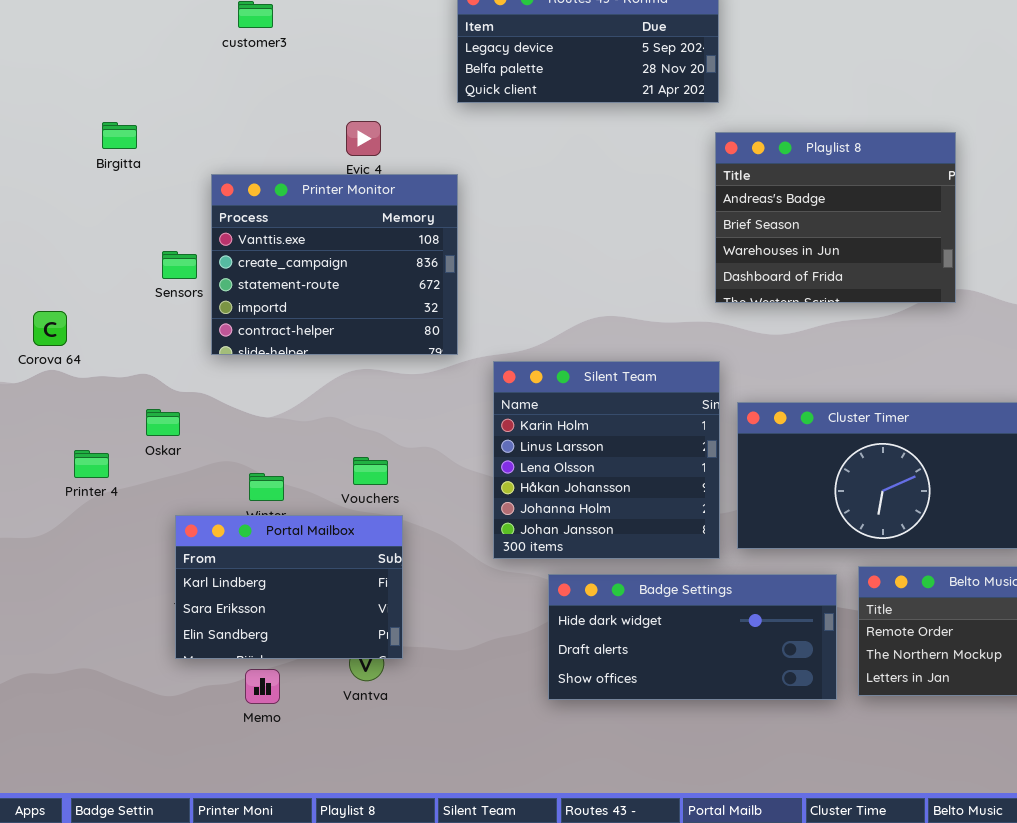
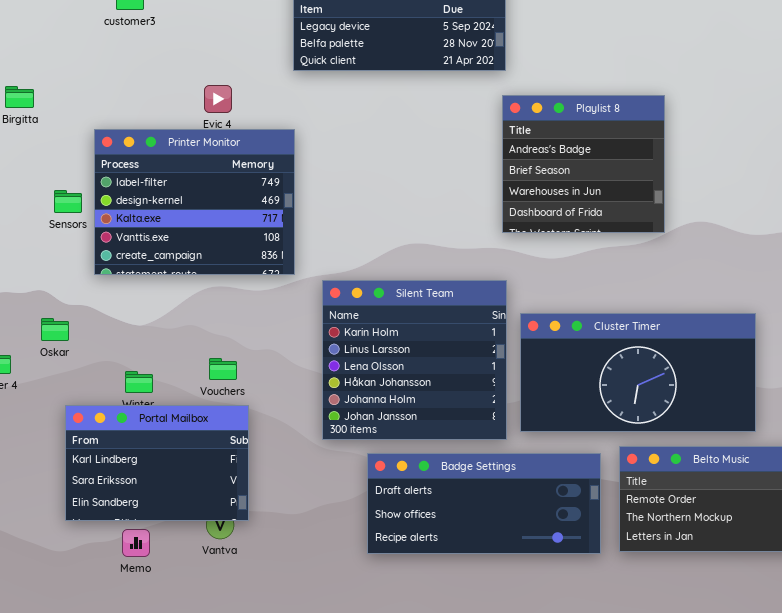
Playlist 8: [715,132,956,303] -> [502,95,665,233], resized
Printer Monitor: [211,174,458,355] -> [94,129,295,275], scrolled up 3 rows
Badge Settings: [548,574,837,700] -> [367,453,601,554], scrolled down 1 row

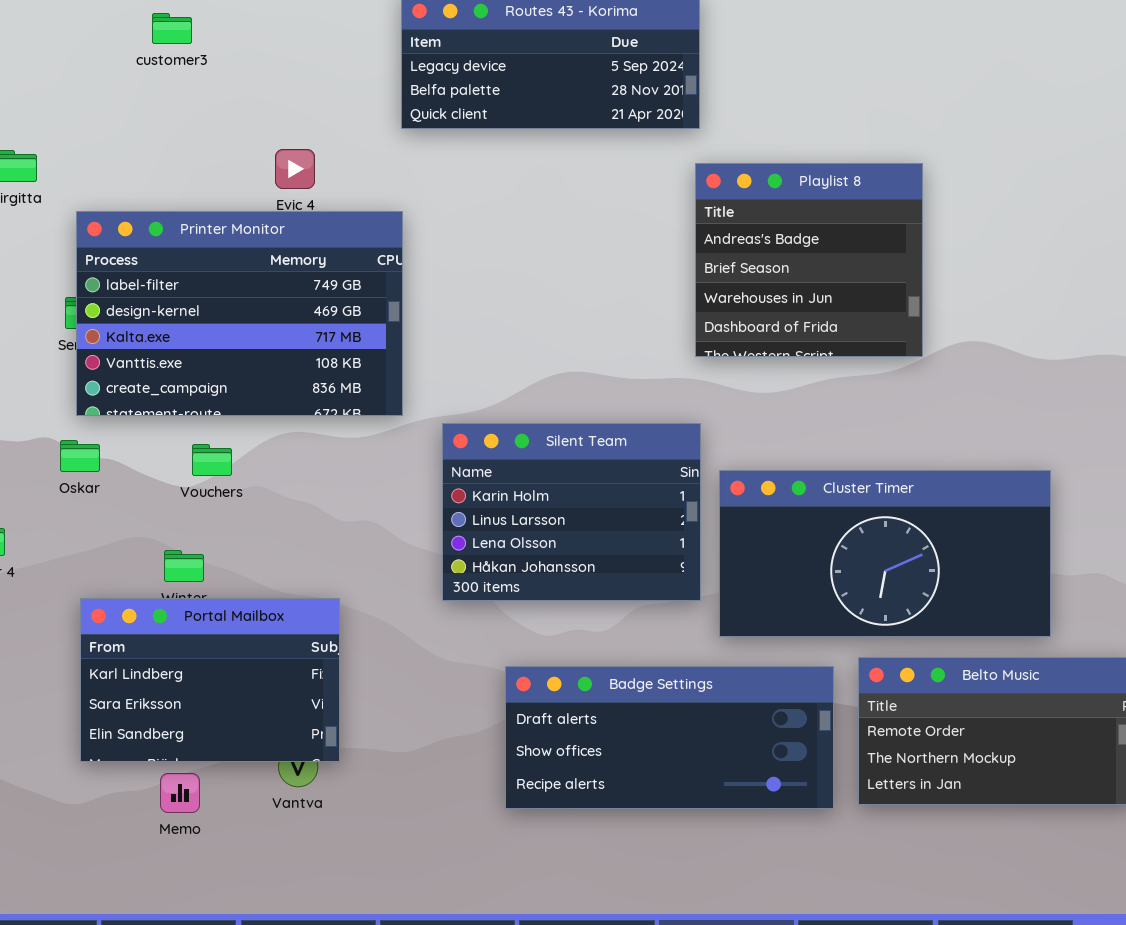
Printer Monitor: [94,129,295,275] -> [76,211,403,416], resized
Silent Team: [322,280,507,440] -> [442,423,701,601], resized
Oskar: [41,318,69,341] -> [60,440,100,472], moved
Vouchers: [209,358,237,380] -> [192,444,232,476], moved

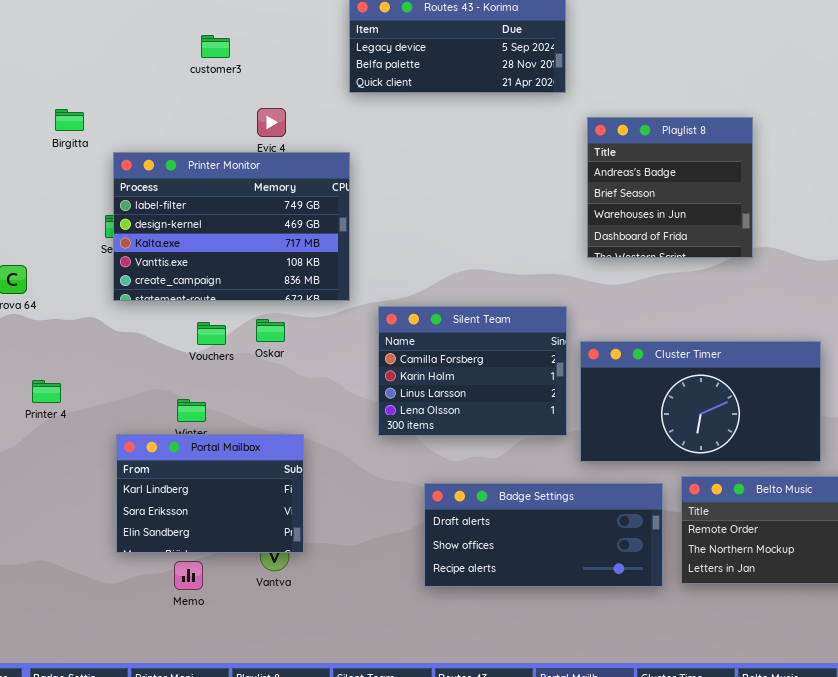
customer3: [152,13,192,44] -> [201,35,230,58], moved
Playlist 8: [695,163,923,357] -> [587,117,753,258], moved
Silent Team: [442,423,701,601] -> [378,306,567,436], scrolled up 1 row
Oskar: [60,440,100,472] -> [256,319,285,342], moved

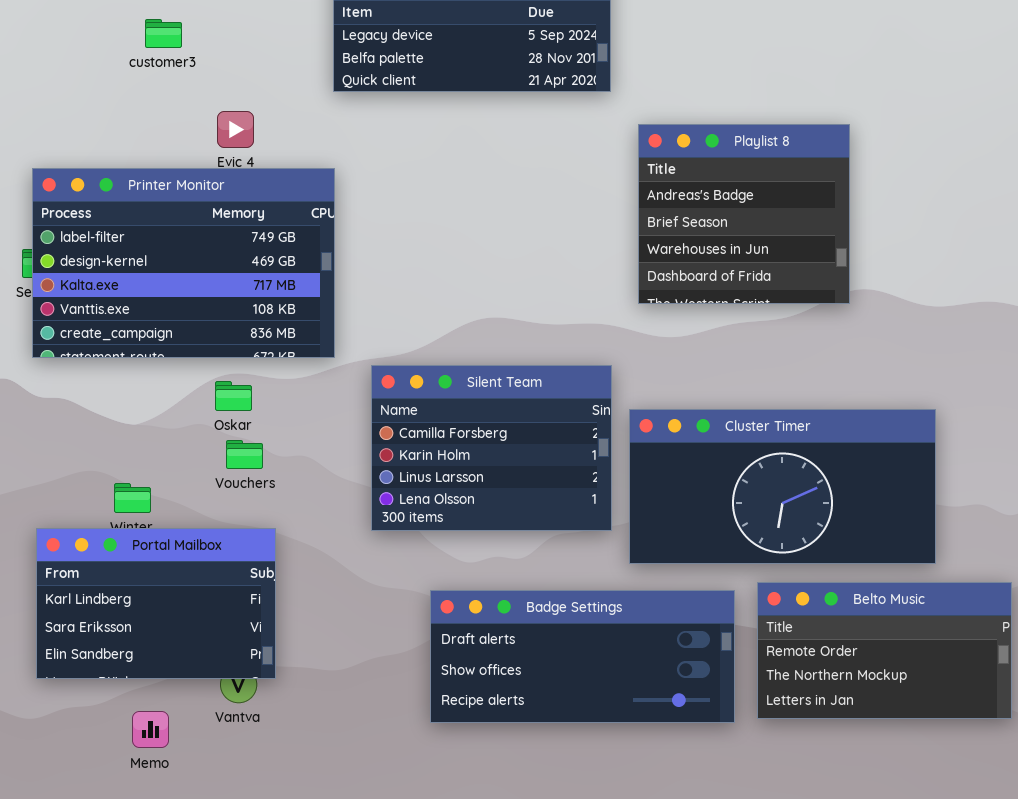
Vouchers: [197,322,226,345] -> [226,440,263,469], moved
Memo: [174,561,203,590] -> [132,711,169,748], moved

